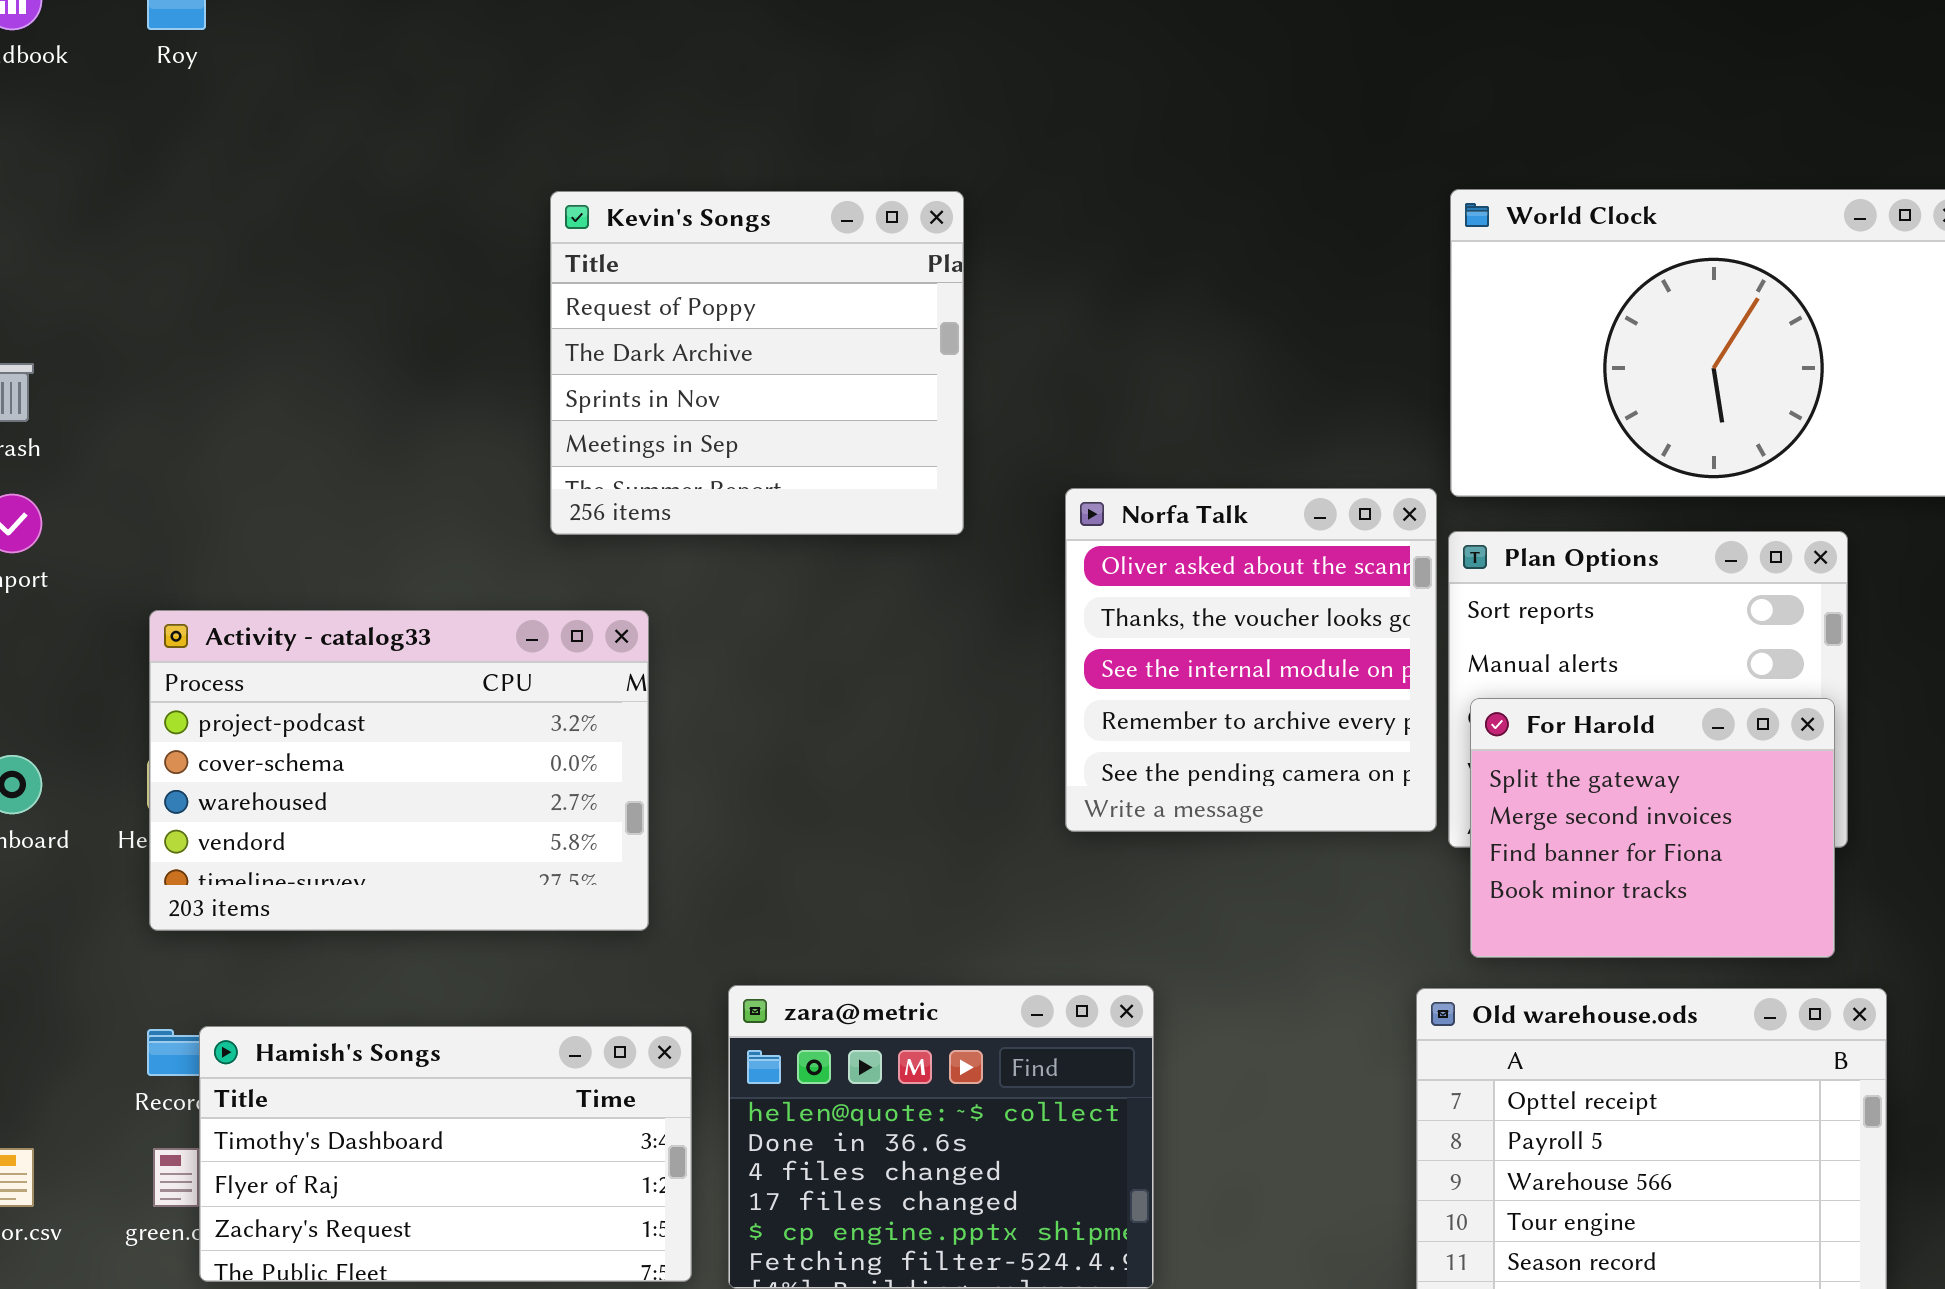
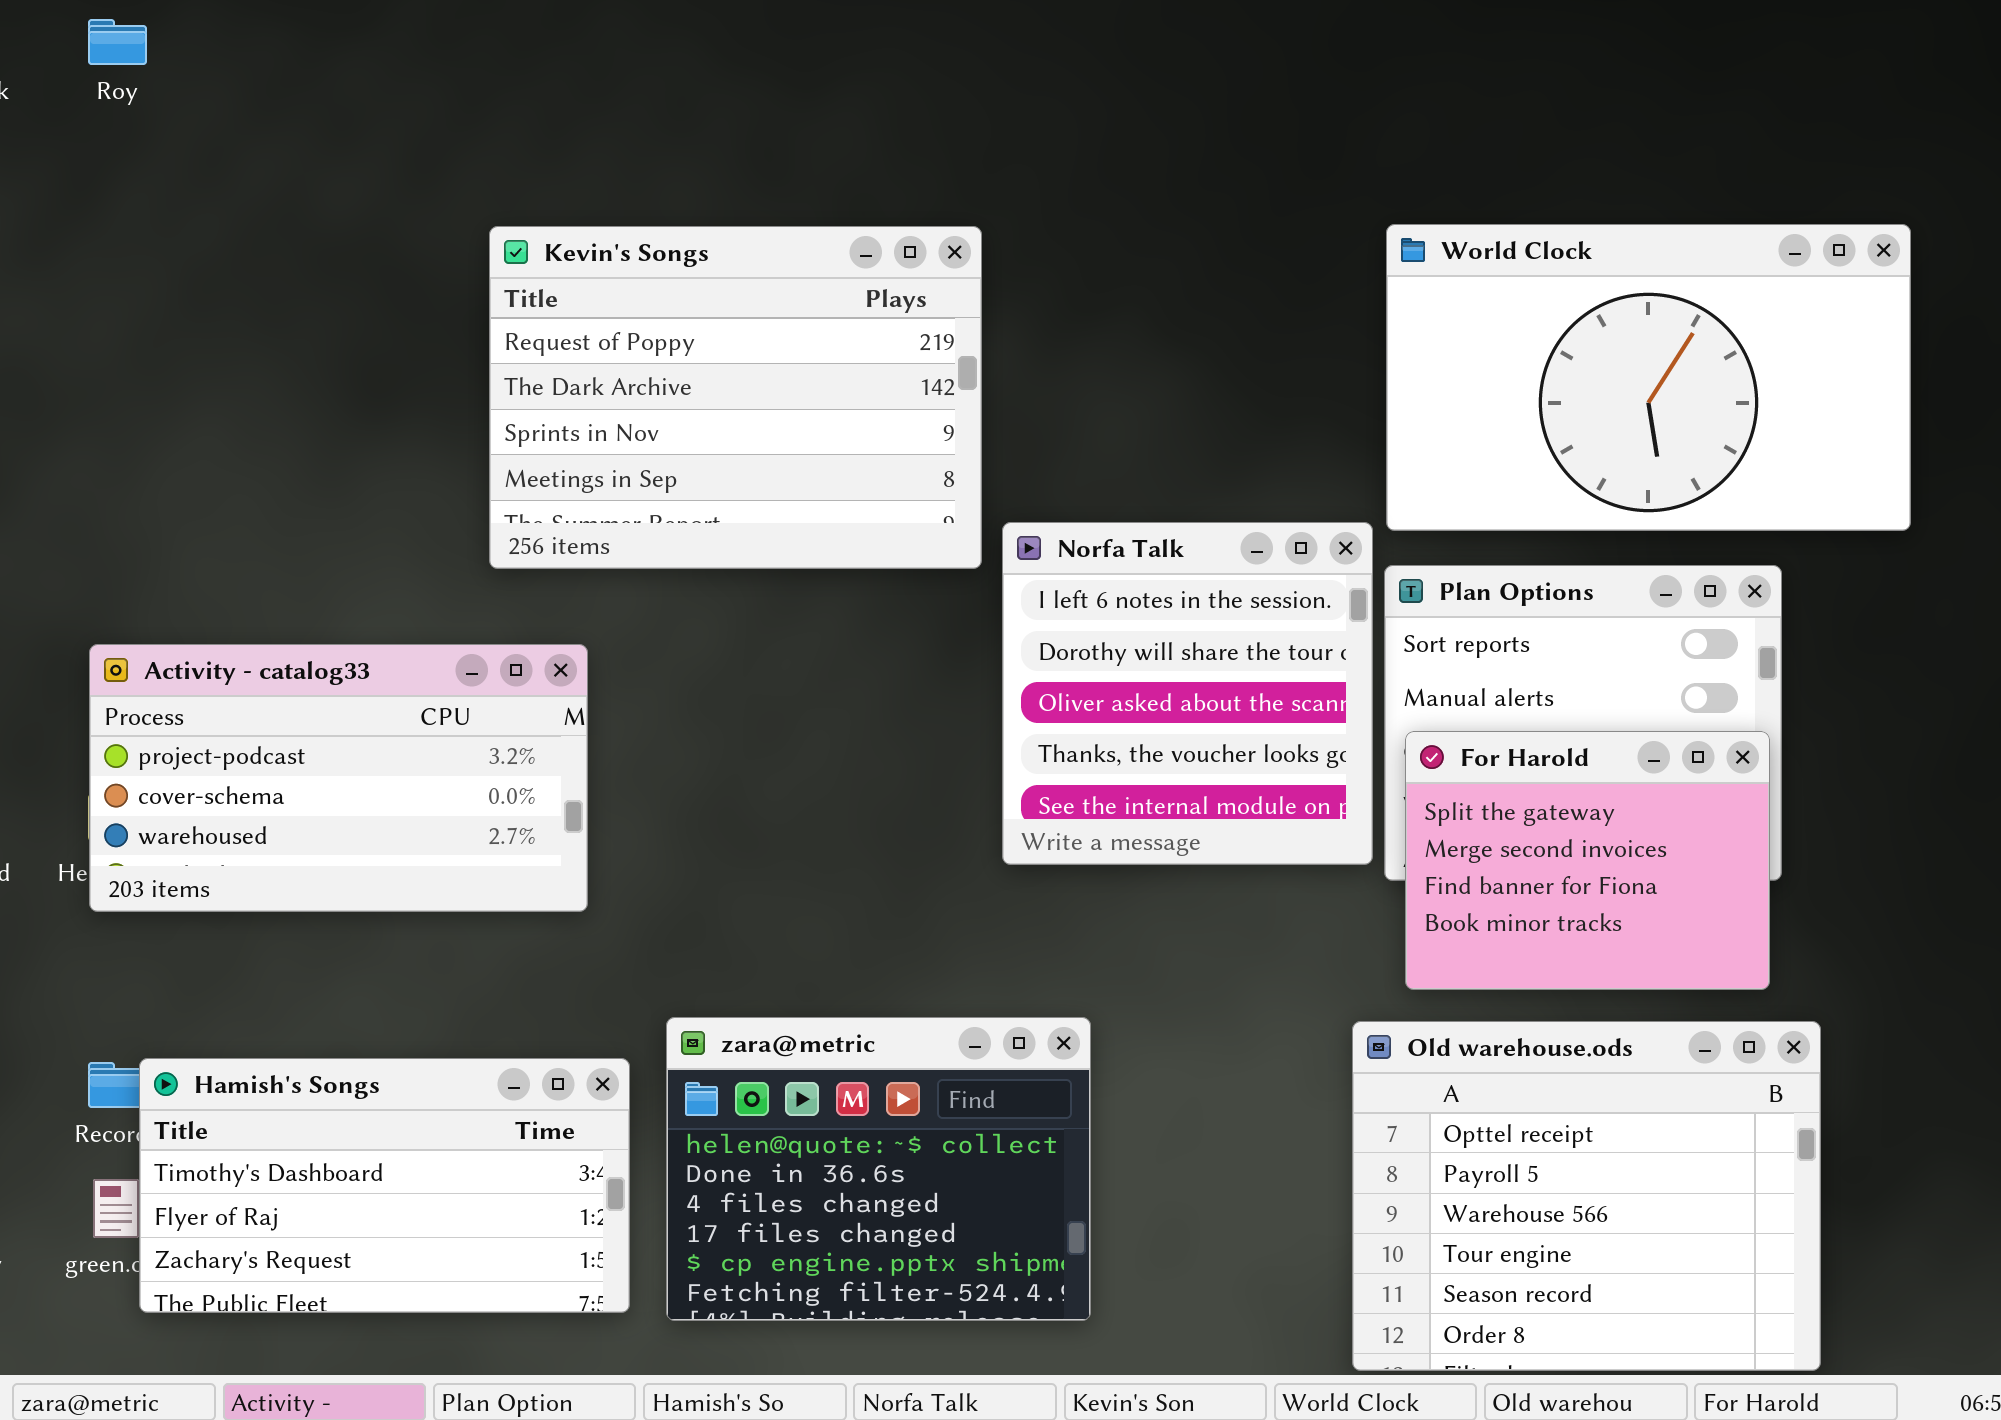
Kevin's Songs: [550,191,964,535] -> [489,226,982,569], resized
Norfa Talk: [1065,488,1437,832] -> [1002,522,1373,865], scrolled up 2 rows
Activity - catalog33: [149,610,649,931] -> [89,644,588,912], resized

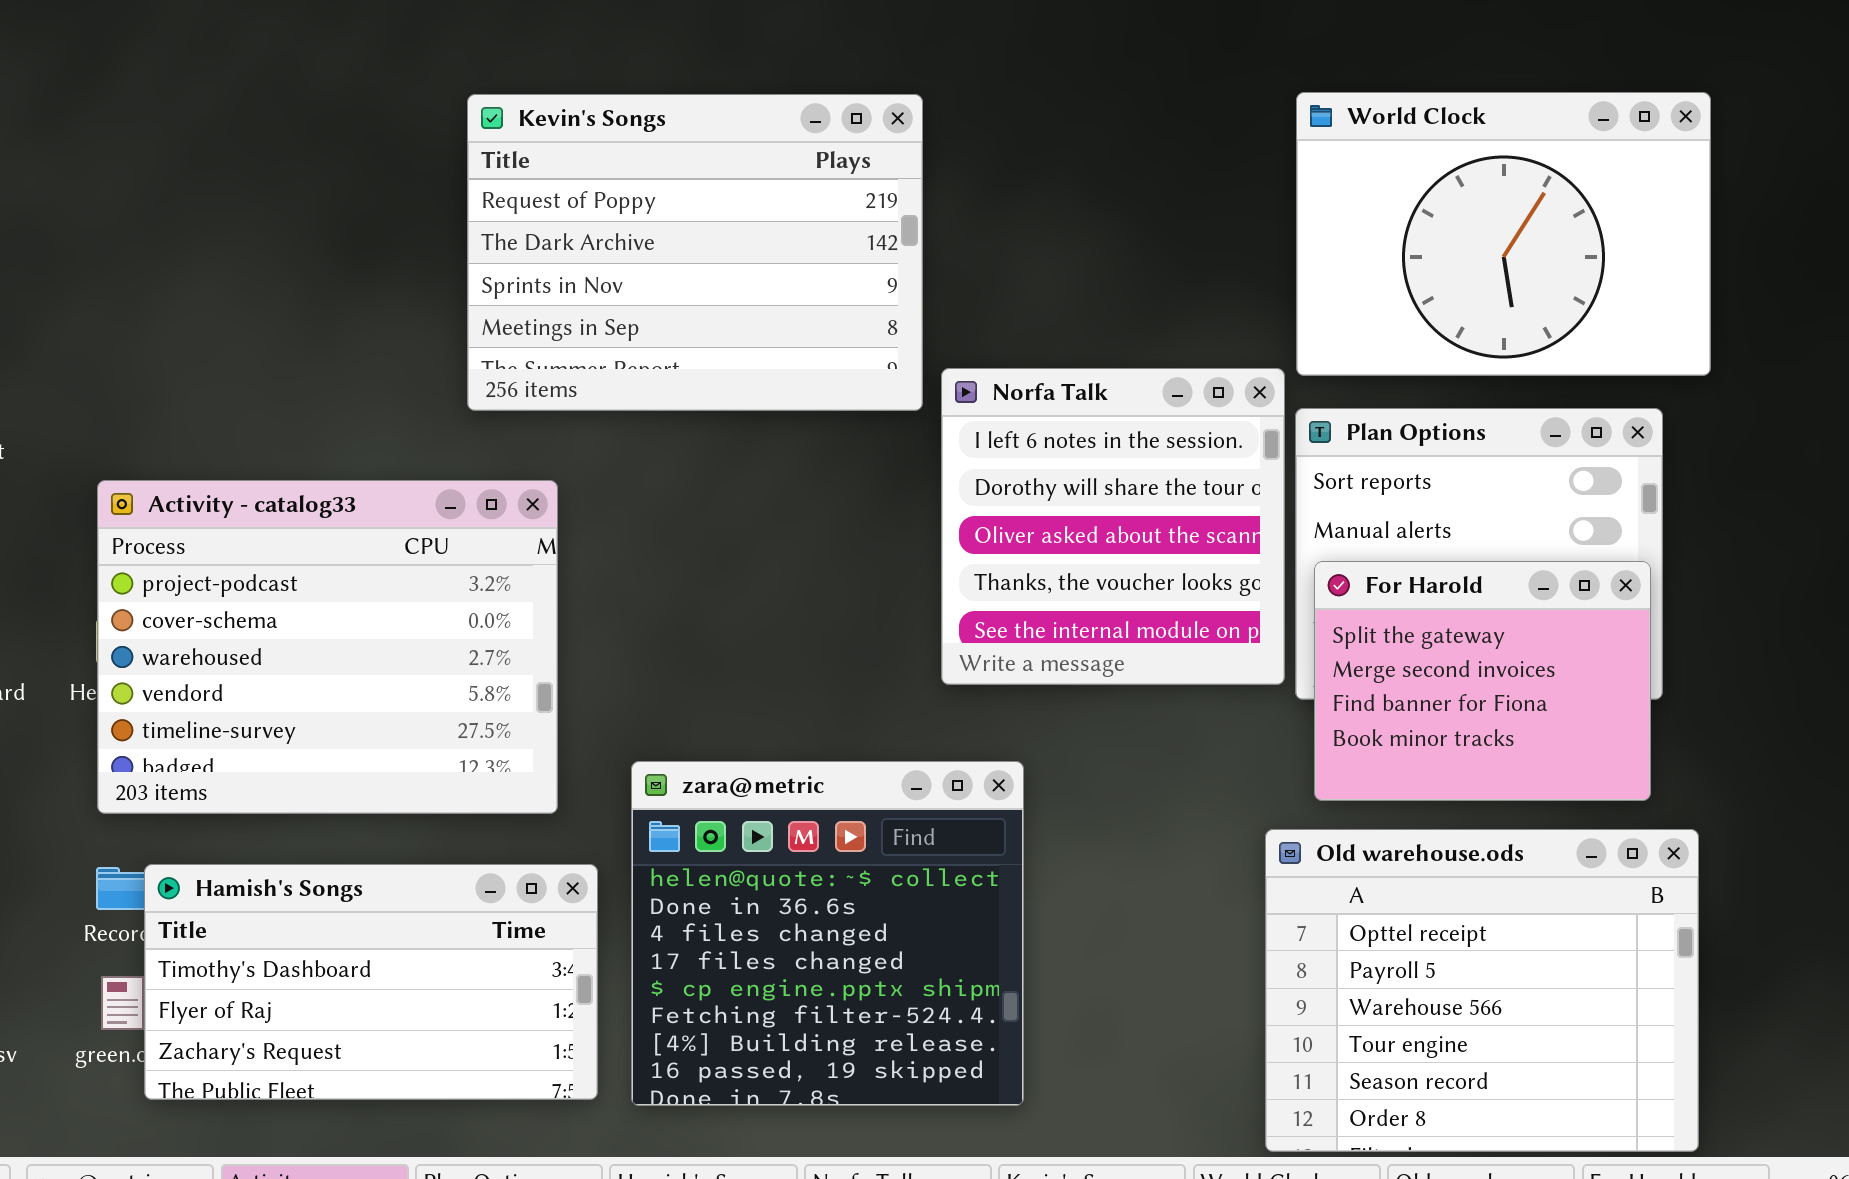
World Clock: [1386,224,1911,531] -> [1296,92,1711,376], resized
Activity - catalog33: [89,644,588,912] -> [97,480,558,814], resized
zara@metric: [666,1017,1091,1321] -> [631,761,1024,1106], resized

